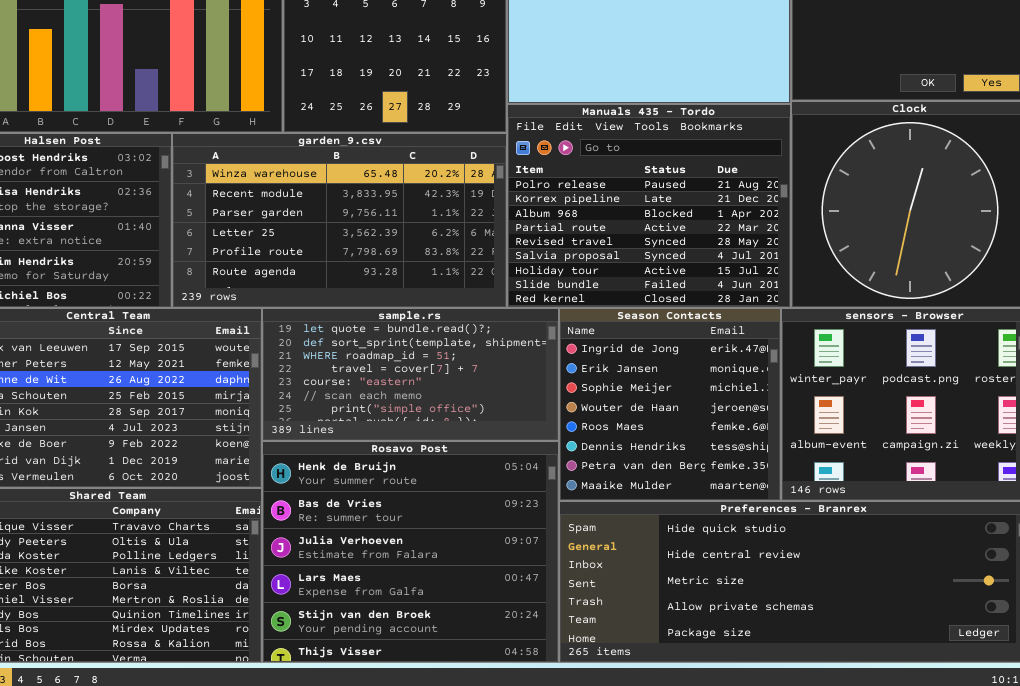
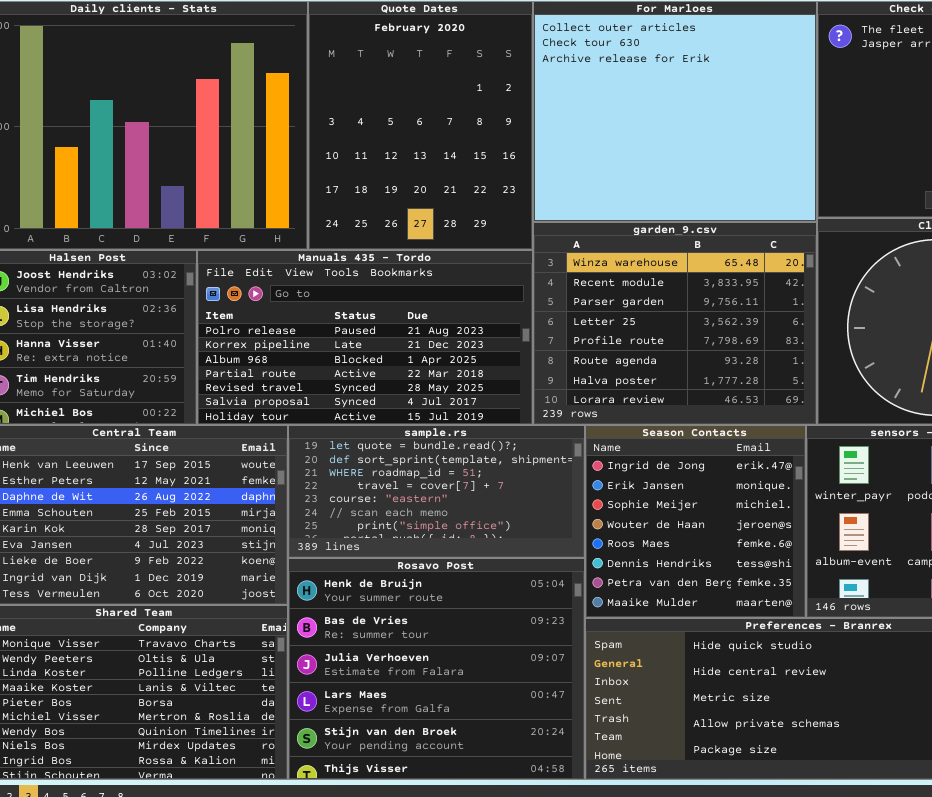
Manuals 435 - Tordo: [507,104,791,308] -> [197,250,533,425], moved, resized
garden_9.csv: [172,133,507,308] -> [533,222,817,425], moved, resized

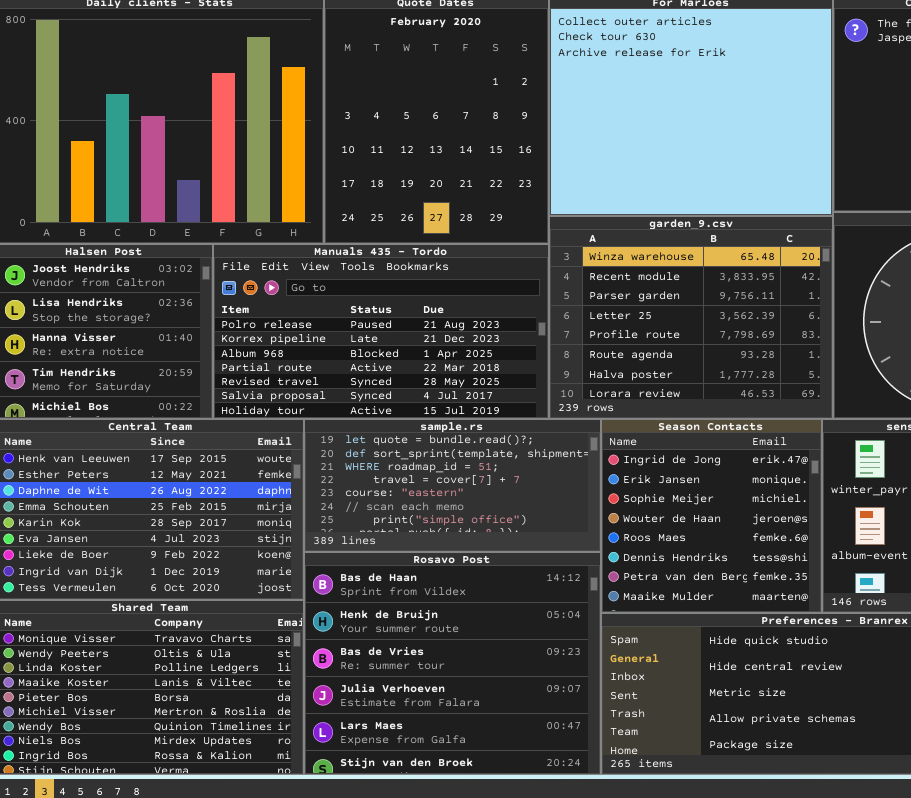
Rosavo Post: [288,558,585,780] -> [304,552,601,775], scrolled up 1 row

